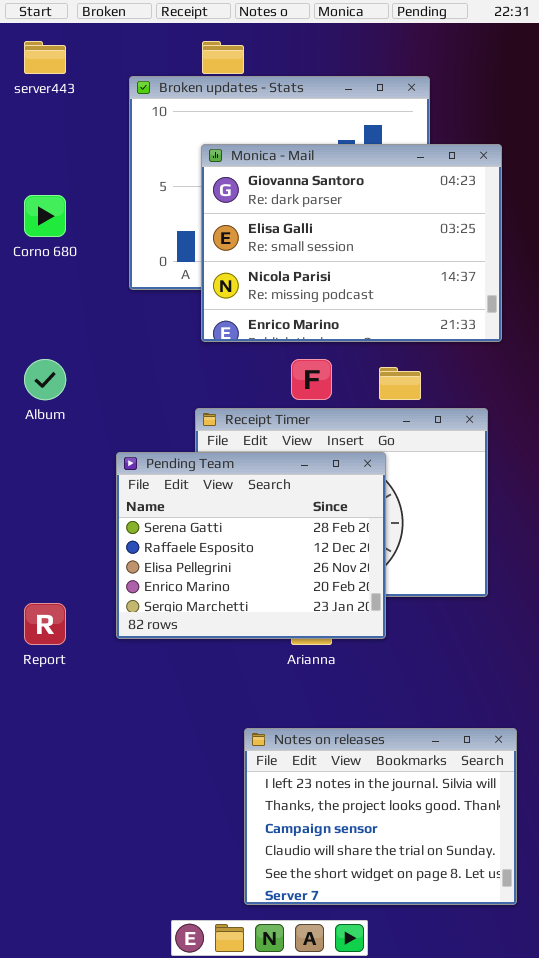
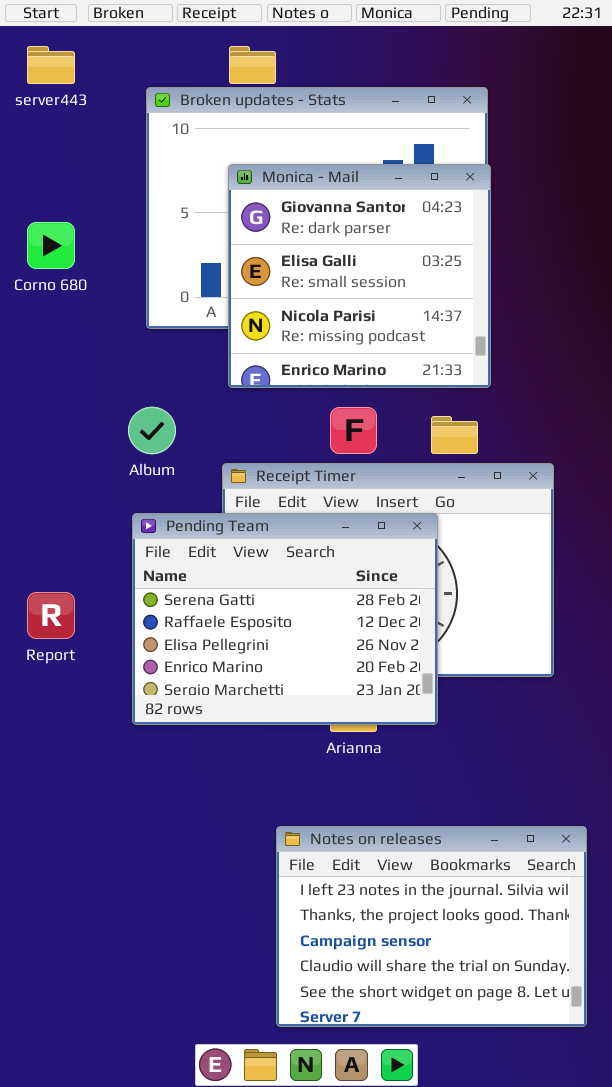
Monica - Mail: [201,144,502,342] -> [228,164,491,388], resized
Album: [24,359,66,400] -> [128,407,176,454], moved
Report: [24,603,66,645] -> [27,592,75,639], moved

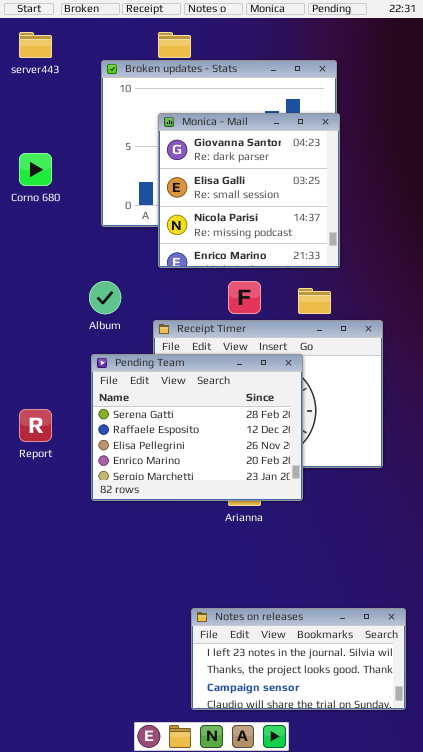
Notes on releases: [276,826,587,1027] -> [191,608,406,710], resized

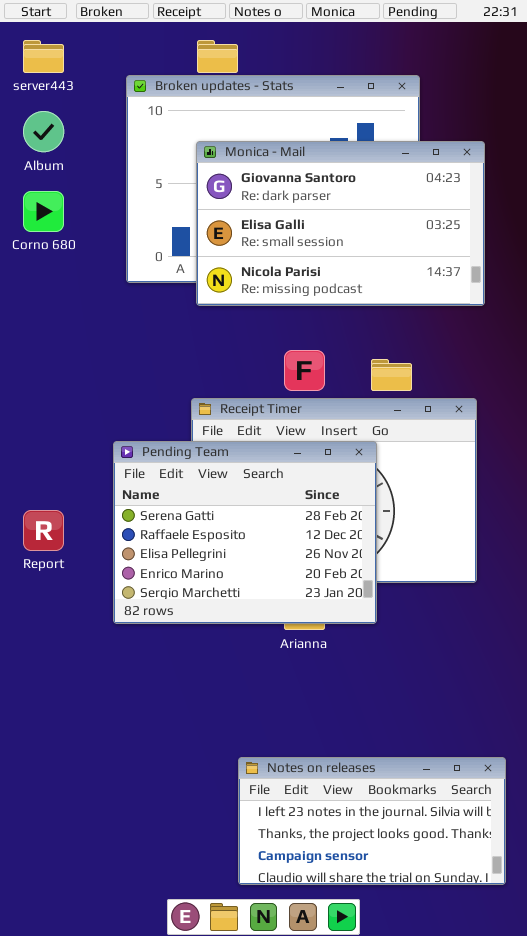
Monica - Mail: [158,113,340,268] -> [196,141,485,306], resized
Album: [89,281,121,314] -> [23,111,64,152], moved

